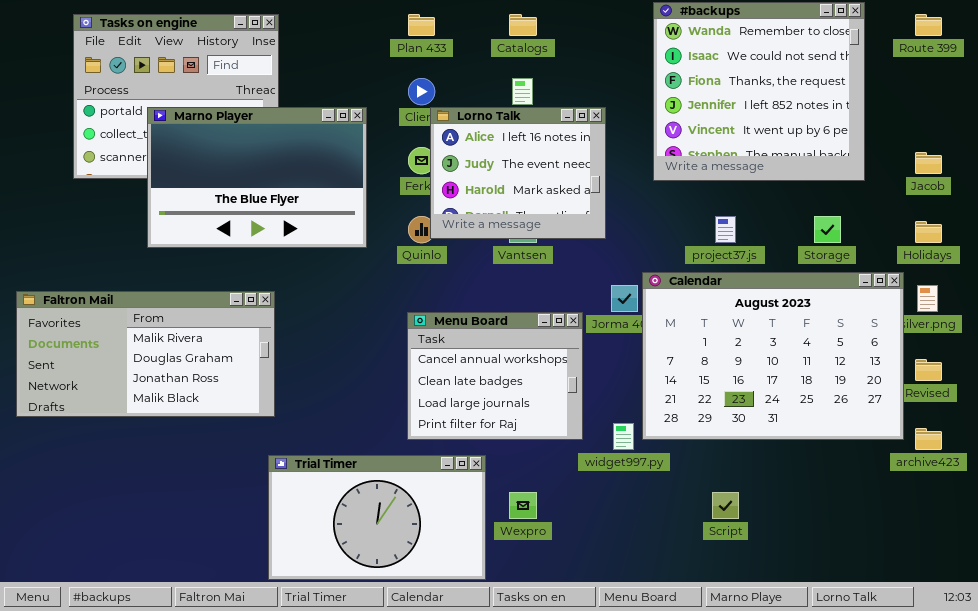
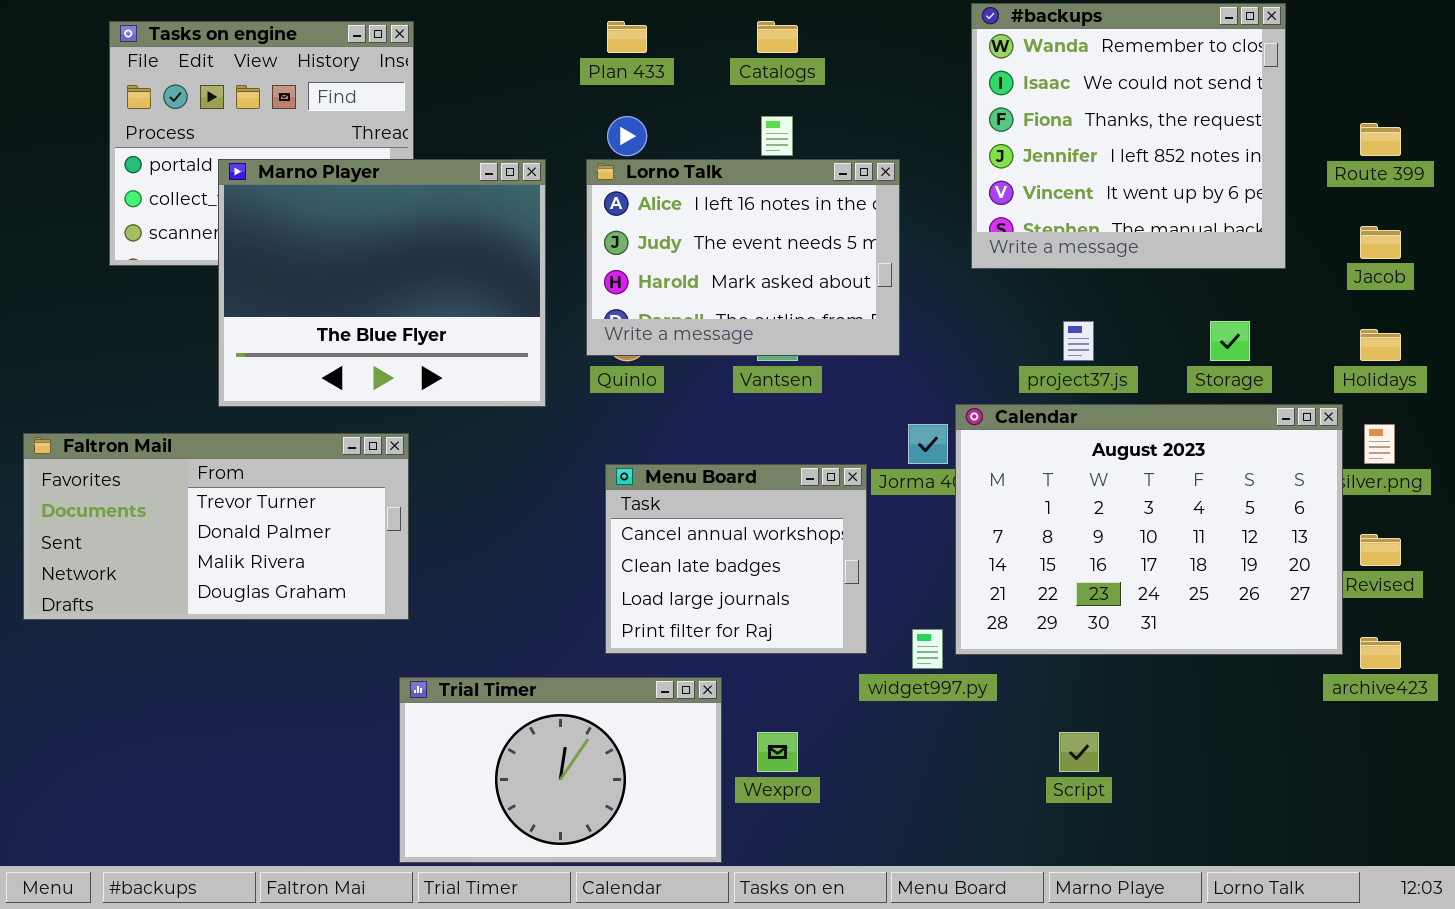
Route 399: [915,14,942,36] -> [1360,123,1401,156], moved
Marno Player: [147,107,367,248] -> [218,159,546,407], resized
Lorno Talk: [430,107,606,239] -> [586,159,900,356], resized
Faltron Mail: [16,291,275,417] -> [23,433,409,620], scrolled up 2 rows

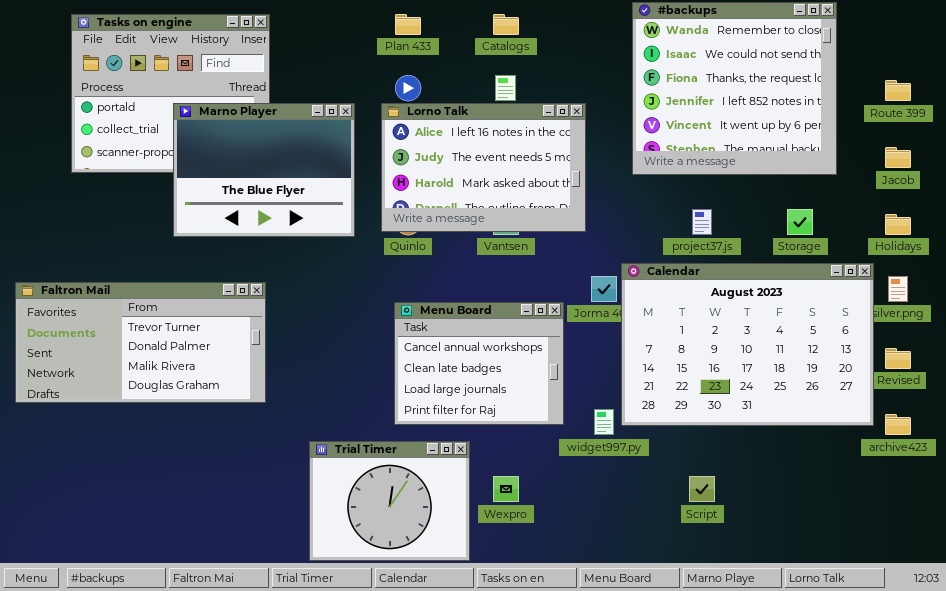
Marno Player: [218,159,546,407] -> [173,103,355,237], resized
Trial Timer: [399,677,722,863] -> [309,441,470,561], resized

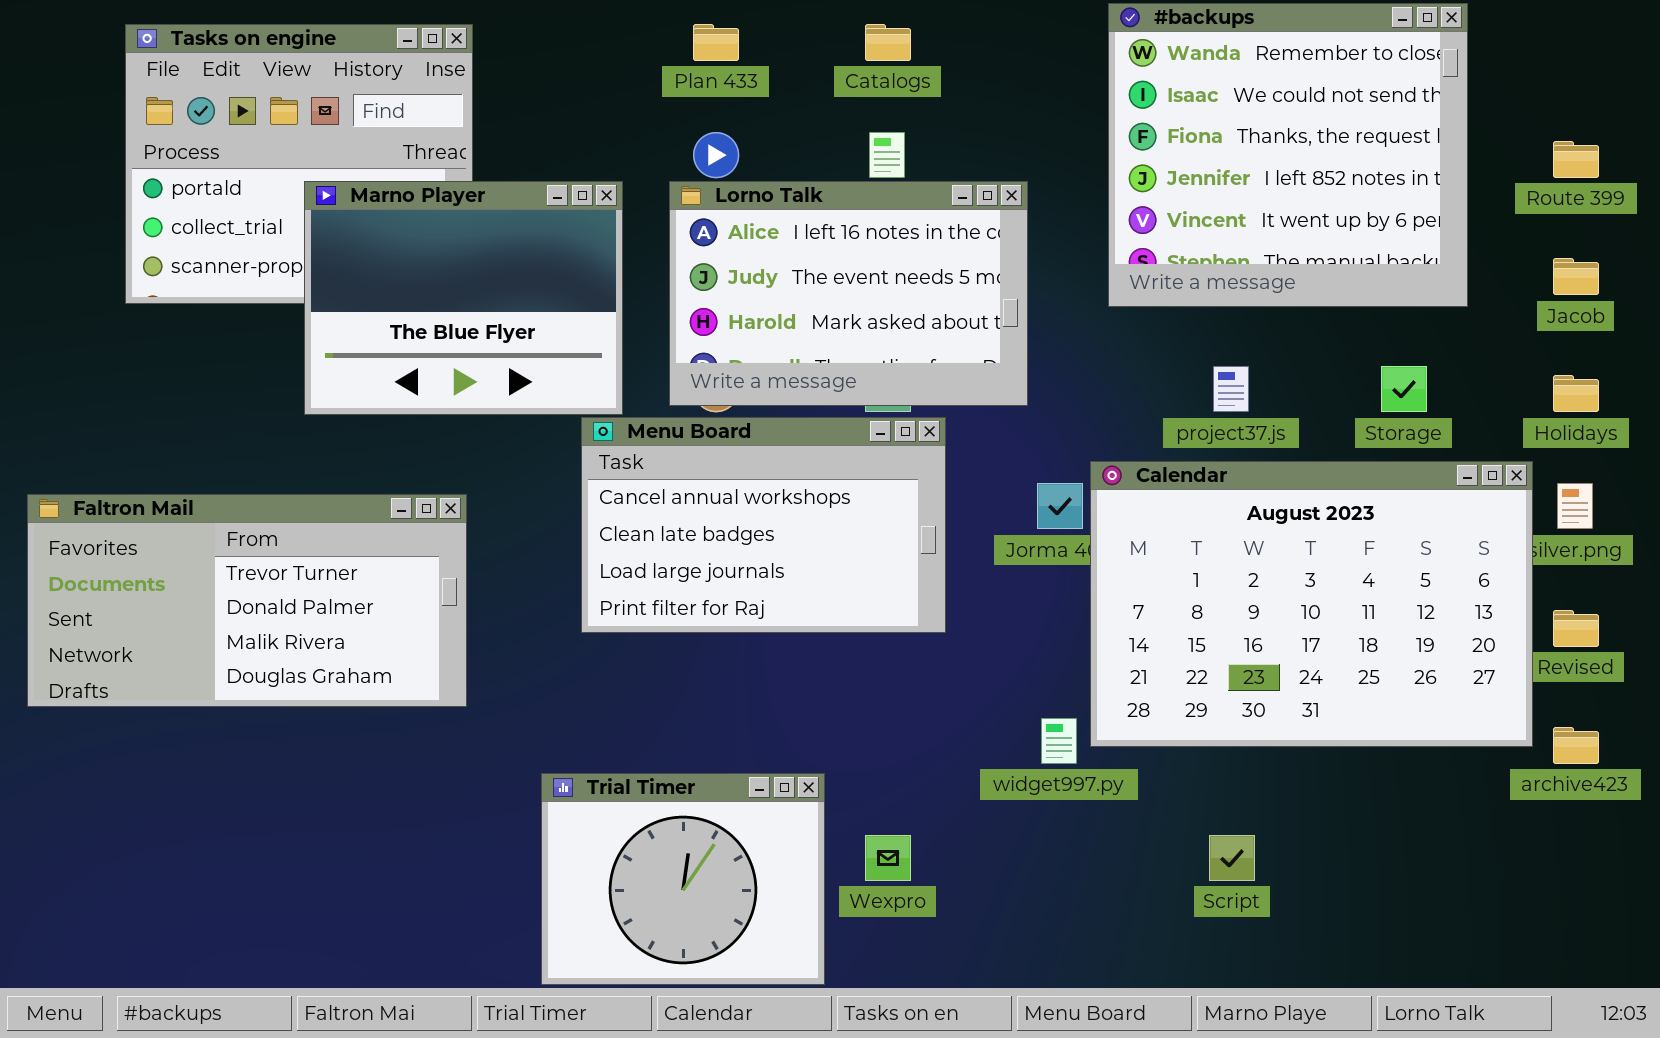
Menu Board: [394,302,564,425] -> [581,417,946,633], moved, resized

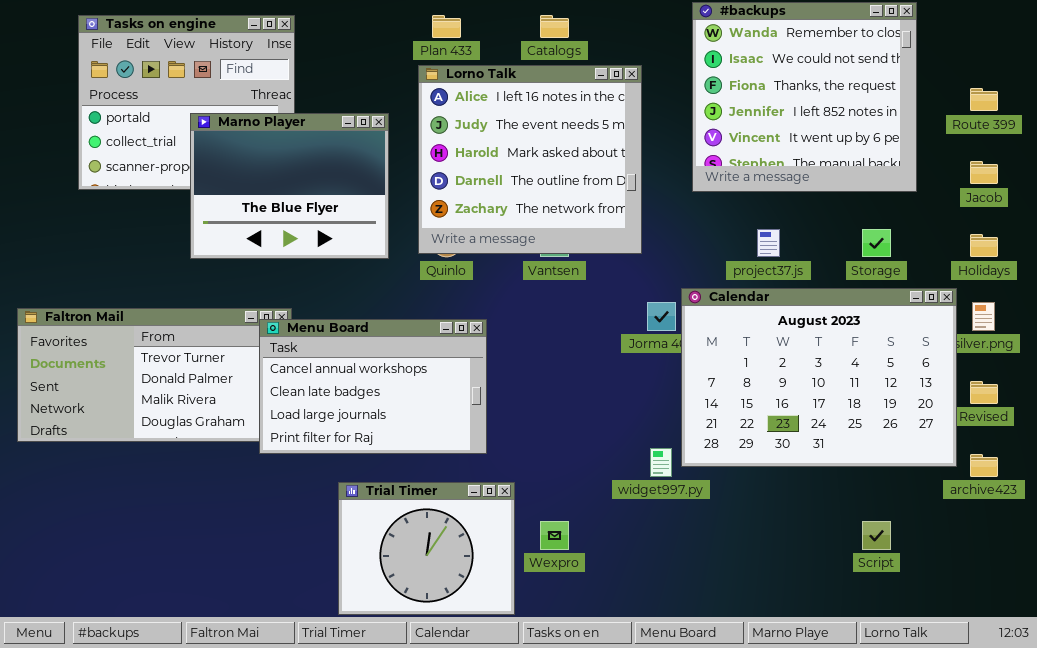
Lorno Talk: [669,181,1028,406] -> [418,65,642,254], resized
Menu Board: [581,417,946,633] -> [259,319,487,454], moved
Script: [1209,835,1255,881] -> [862,521,891,550], moved

